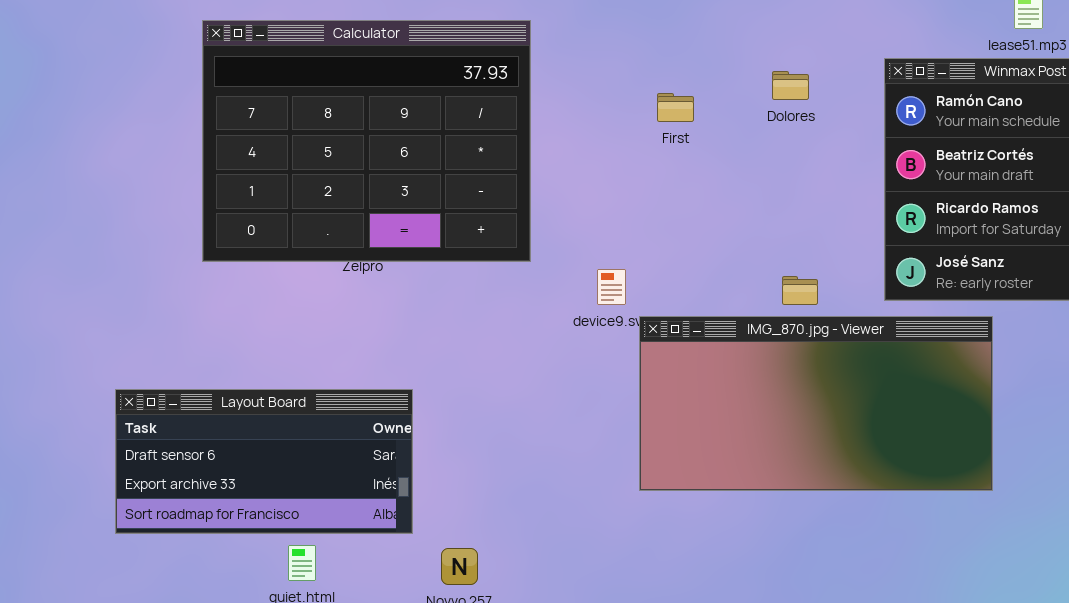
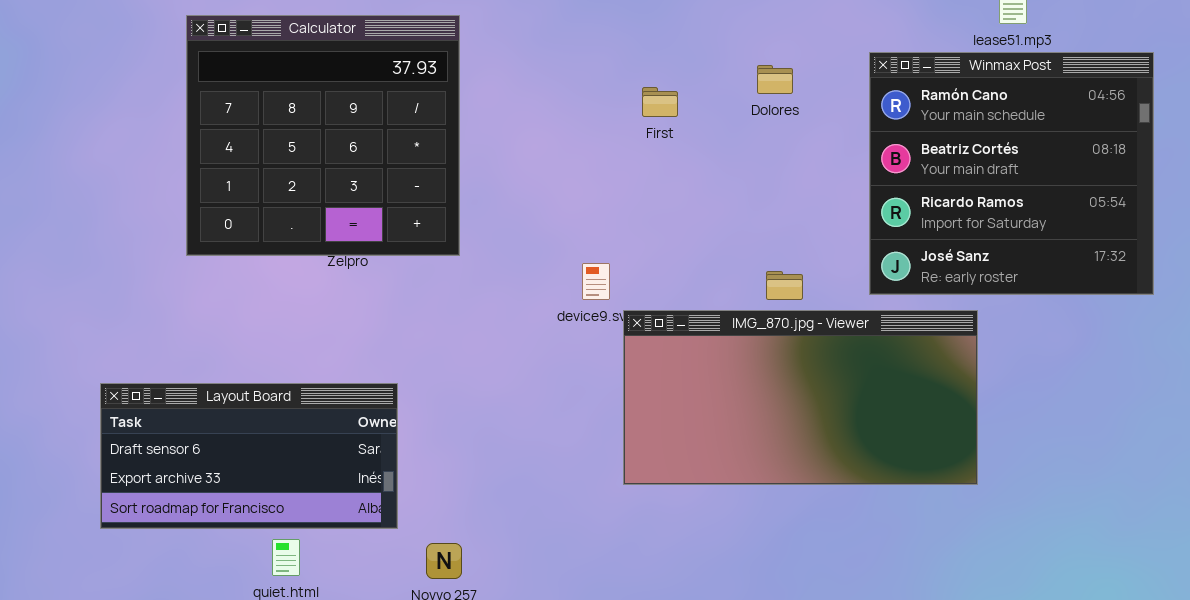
Calculator: [202,20,531,262] -> [186,15,460,256], resized

